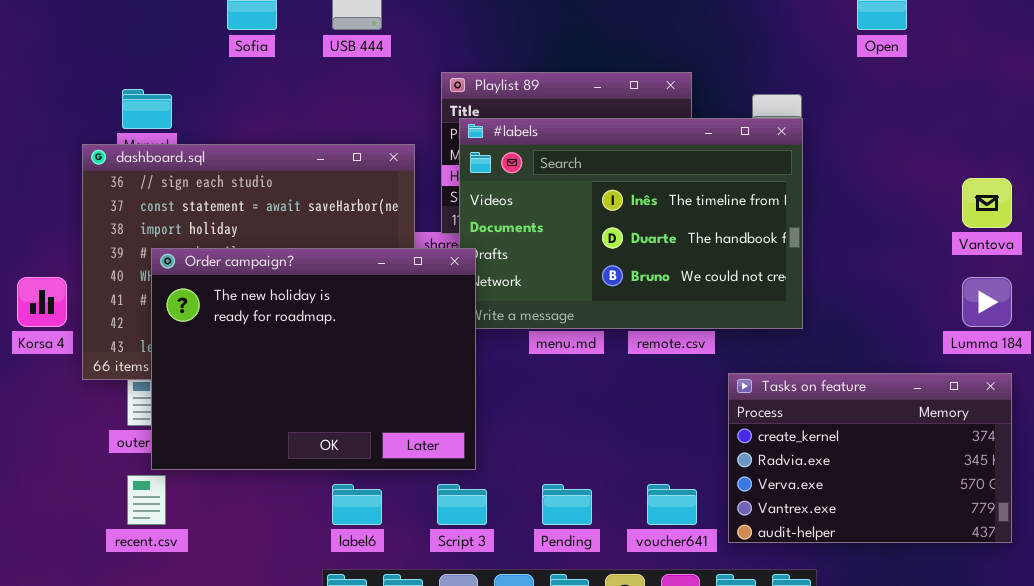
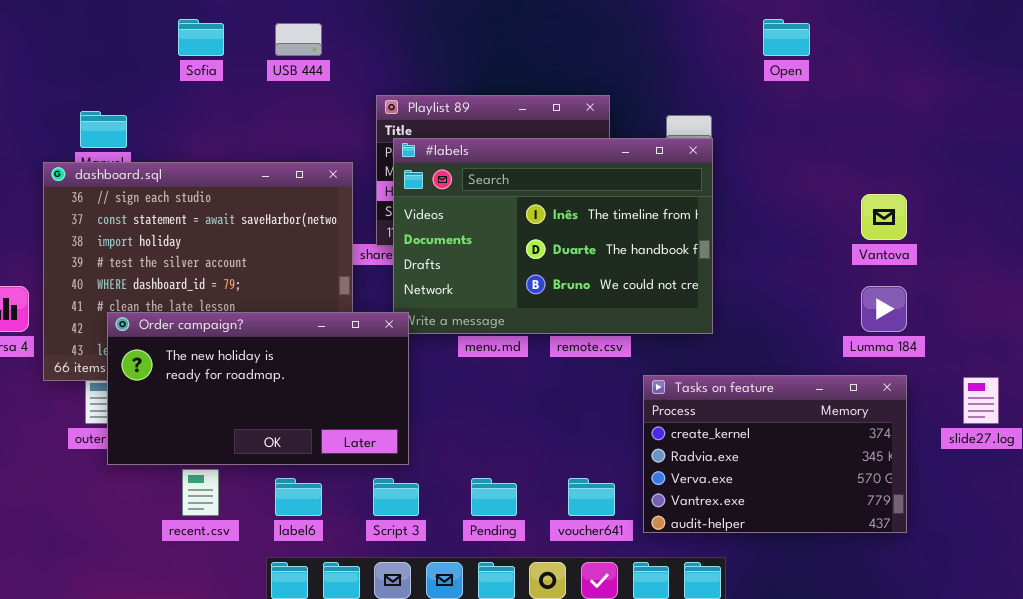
Order campaign?: [151,248,476,470] -> [107,312,409,465], resized
recent.csv: [127,475,166,525] -> [182,469,219,516], moved

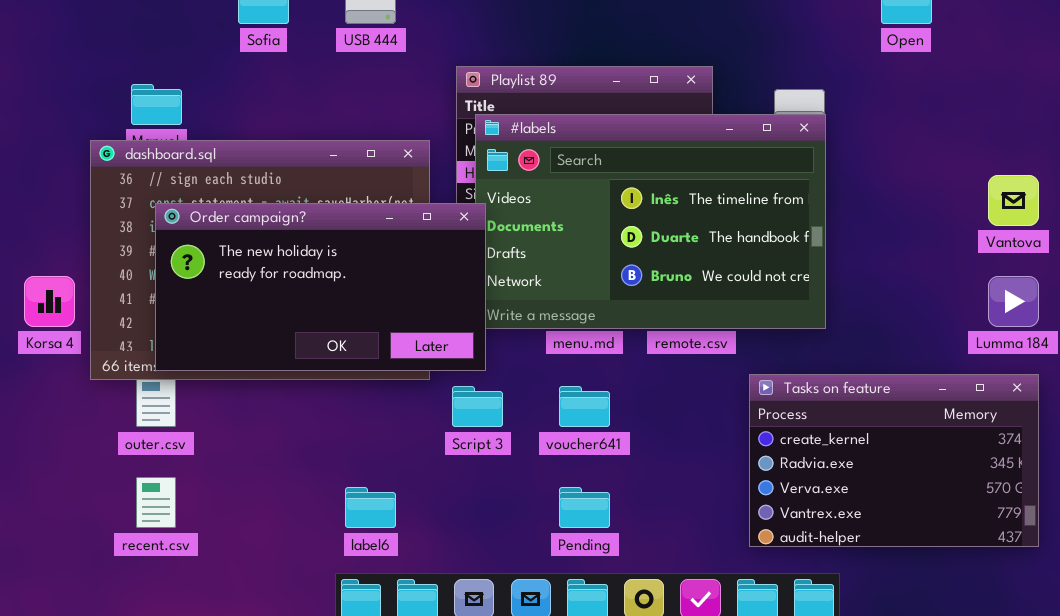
Order campaign?: [107,312,409,465] -> [155,203,486,371], moved
recent.csv: [182,469,219,516] -> [136,477,176,528], moved
Script 3: [373,478,419,516] -> [452,386,503,427], moved
voucher641: [568,478,615,516] -> [559,386,610,427], moved

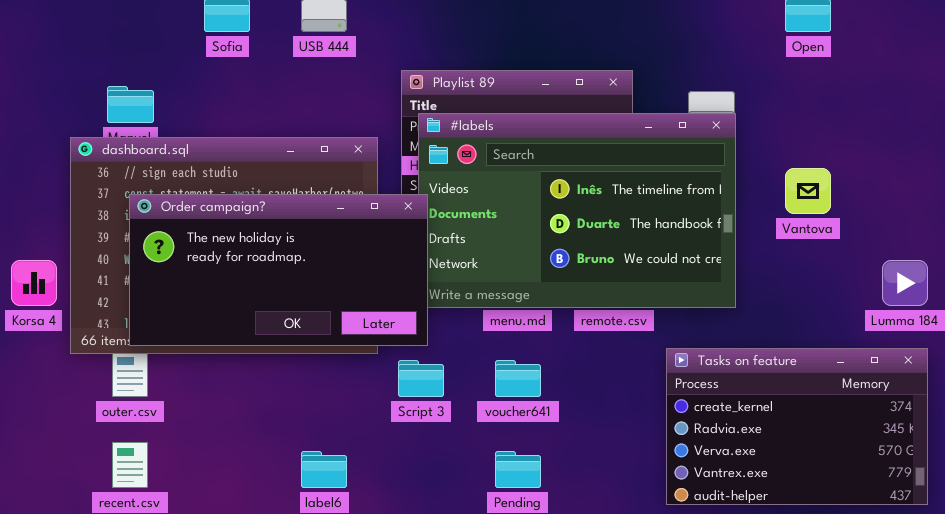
Vantova: [988,175,1039,226] -> [785,168,831,214], moved

